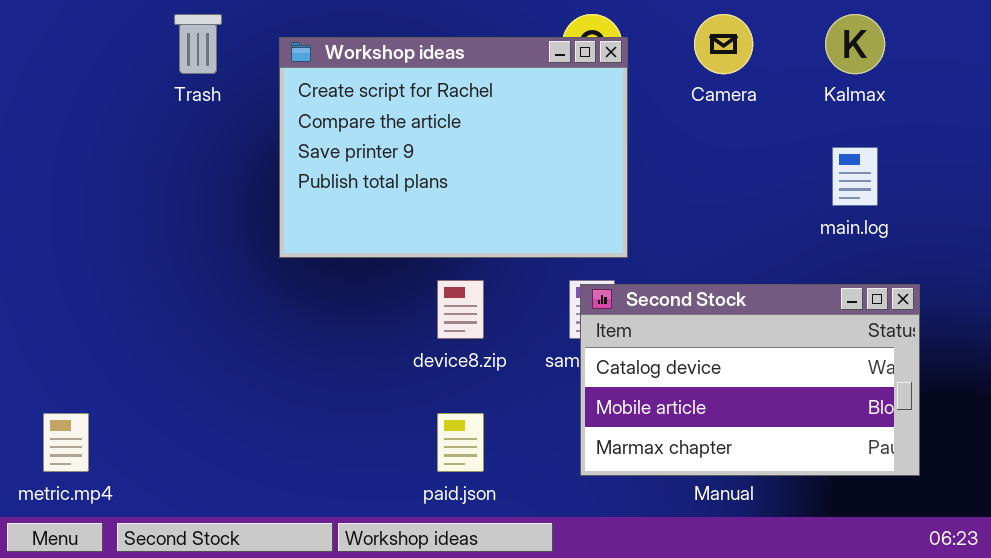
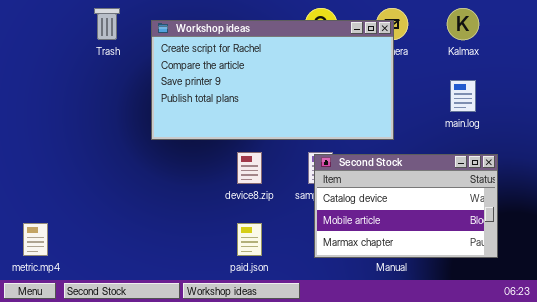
Workshop ideas: [279,37,628,258] -> [151,20,394,140], resized

